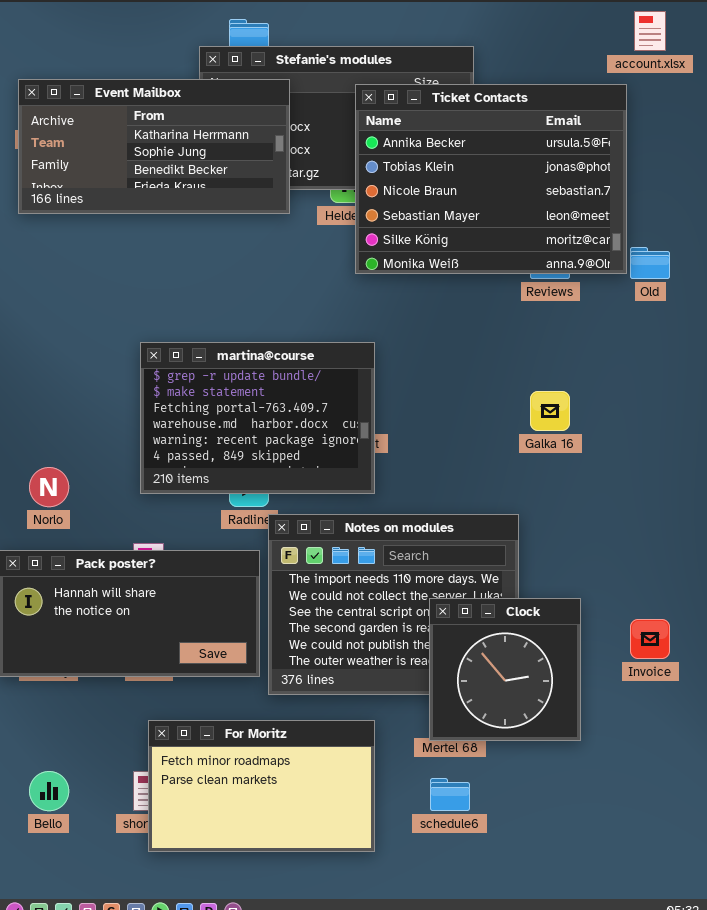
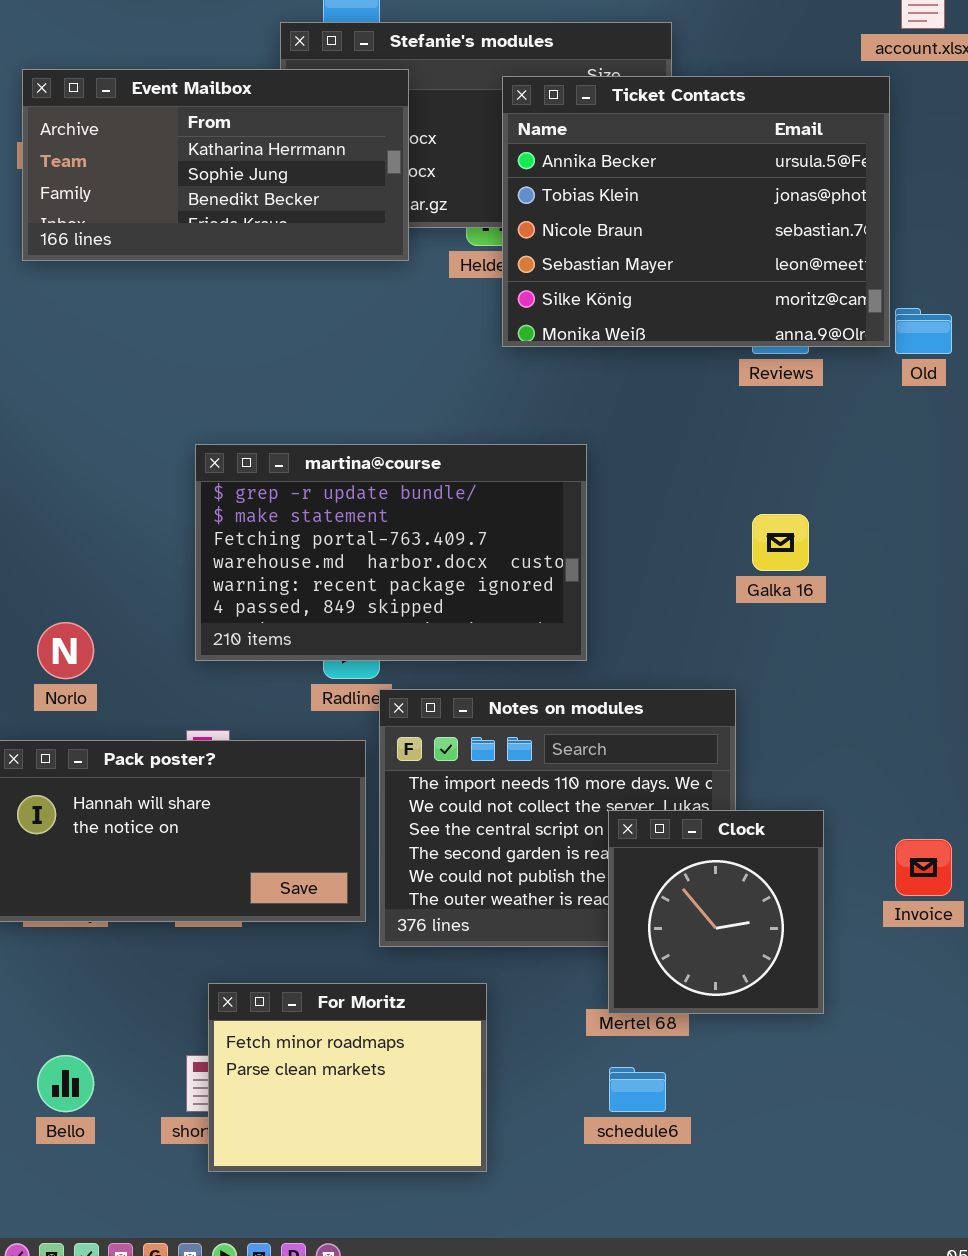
martina@course: [140,342,375,494] -> [195,444,587,661], resized
For Moritz: [148,720,375,852] -> [208,983,487,1172], resized

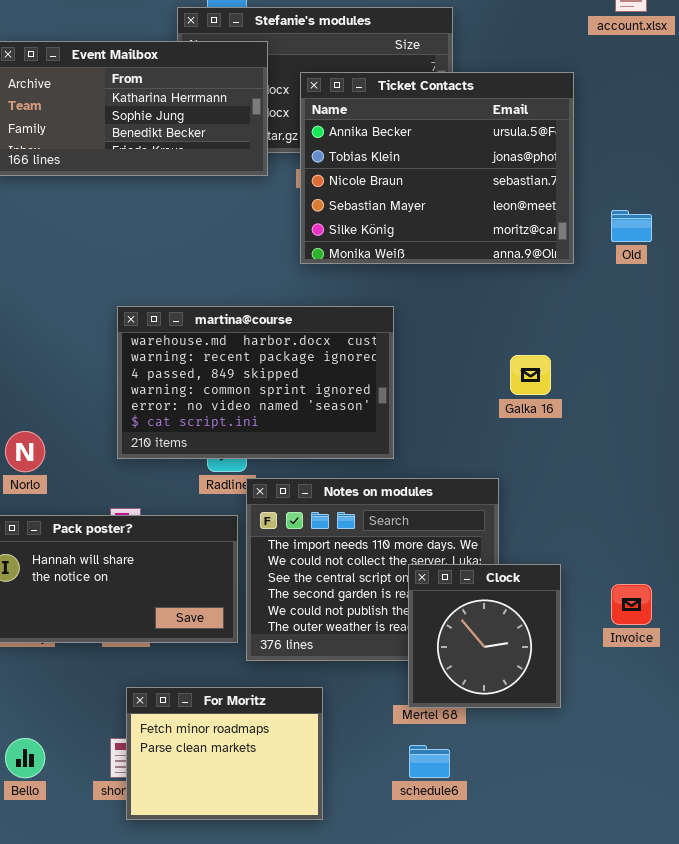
Ticket Contacts: [502,76,890,347] -> [300,72,574,264], moved
martina@course: [195,444,587,661] -> [117,306,394,459], scrolled down 3 rows

